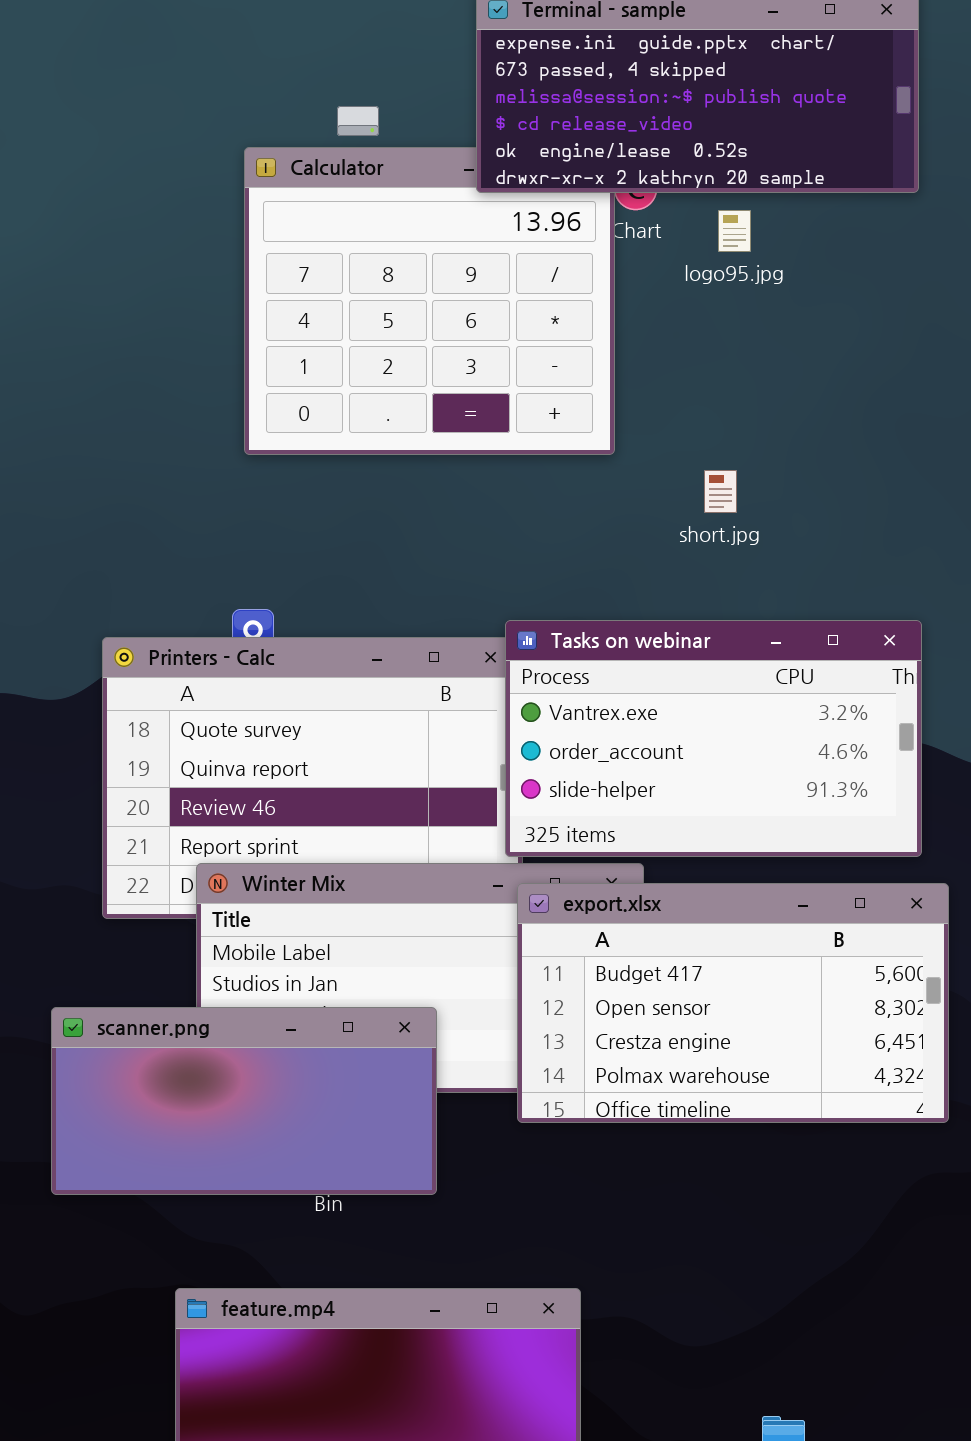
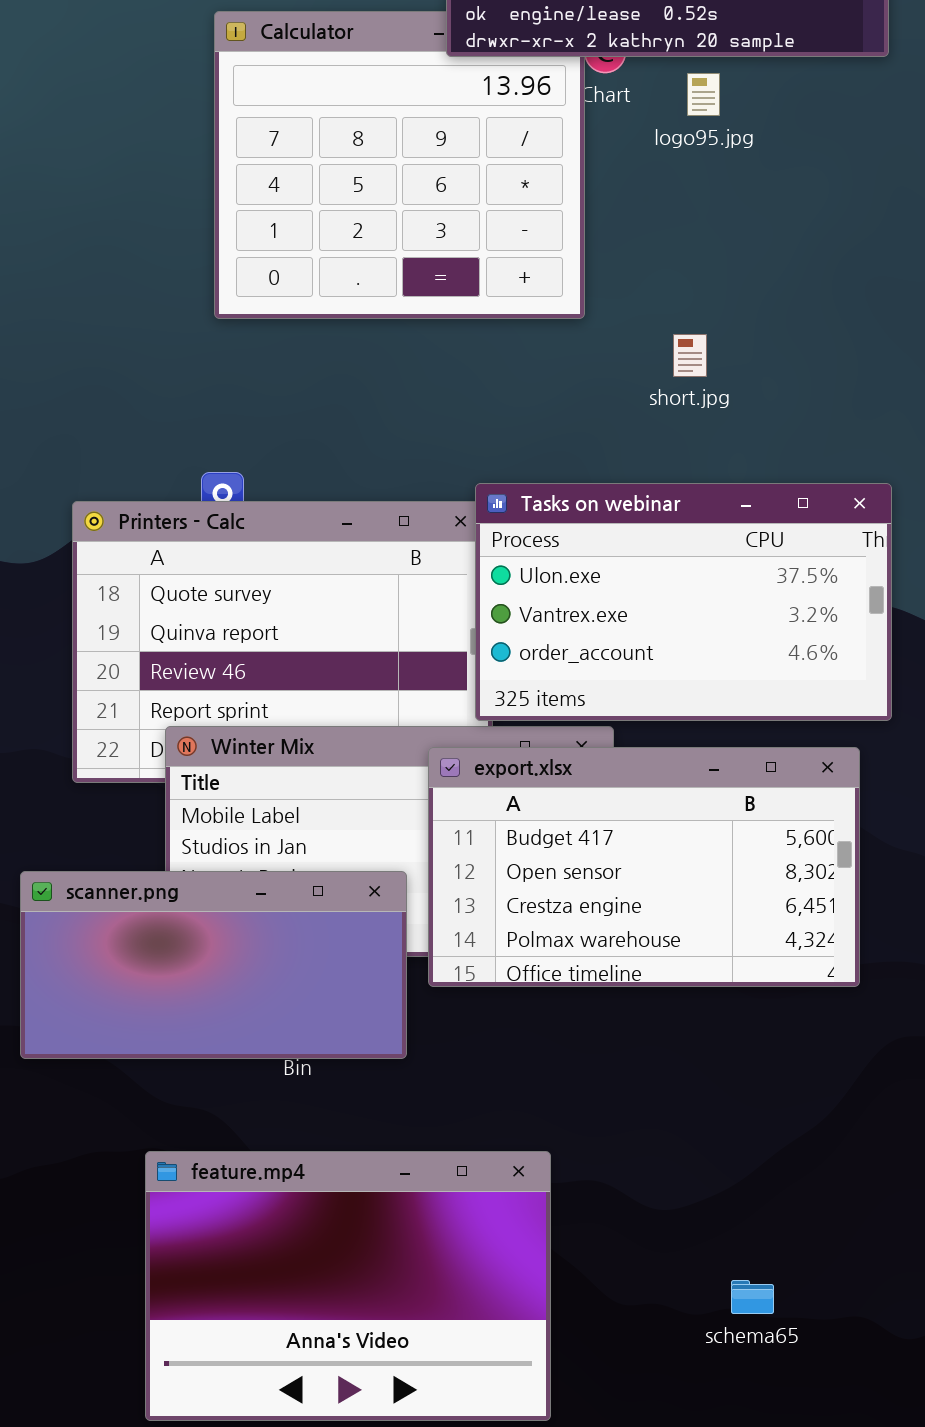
Tasks on webinar: [505,620,922,857] -> [475,483,892,721], scrolled up 1 row
export.xlsx: [517,883,949,1123] -> [428,747,860,987], moved

